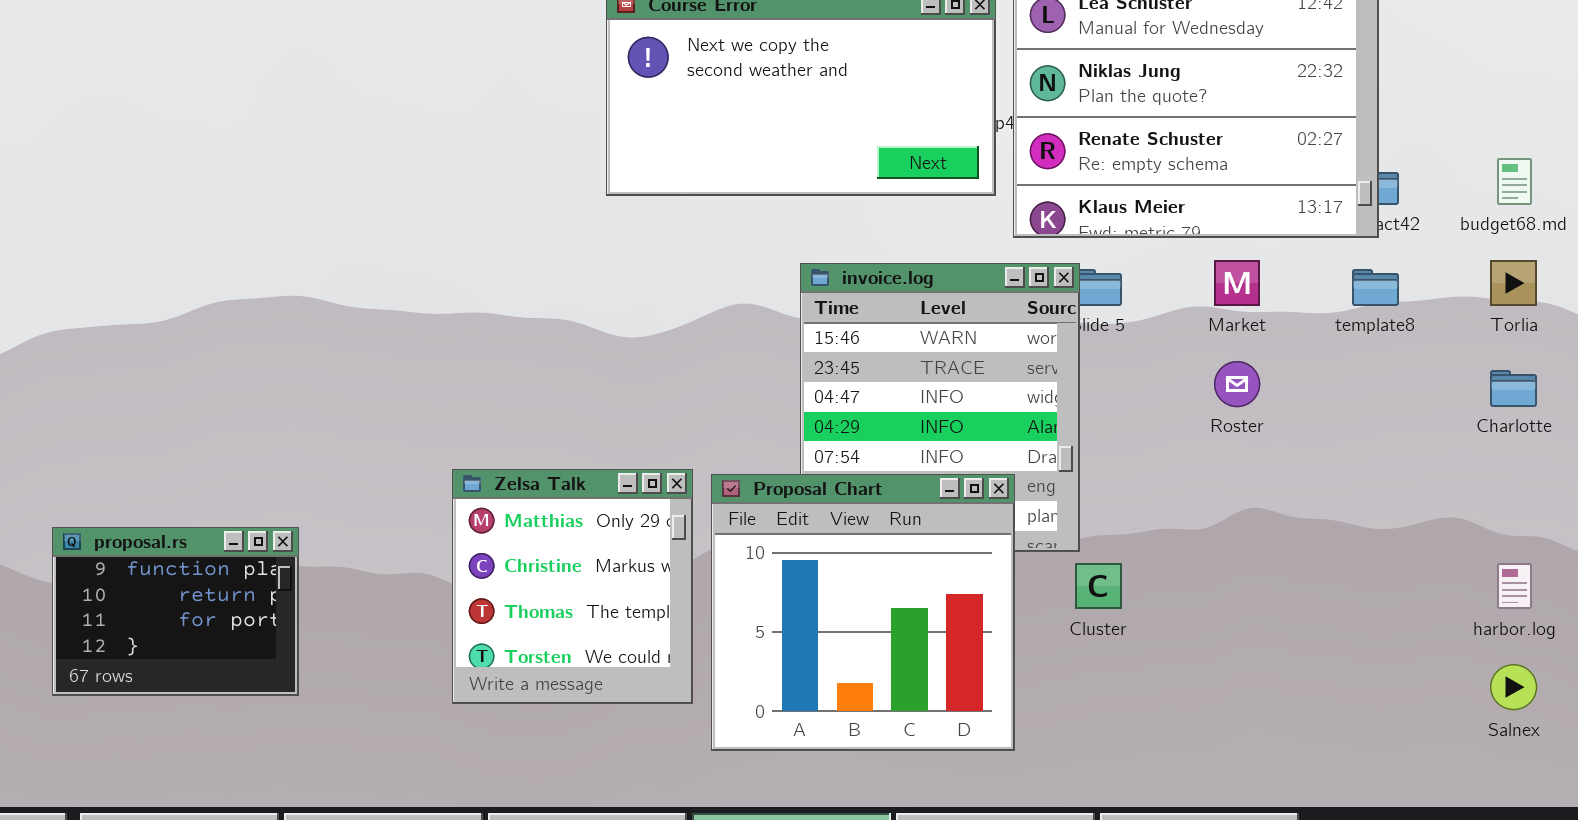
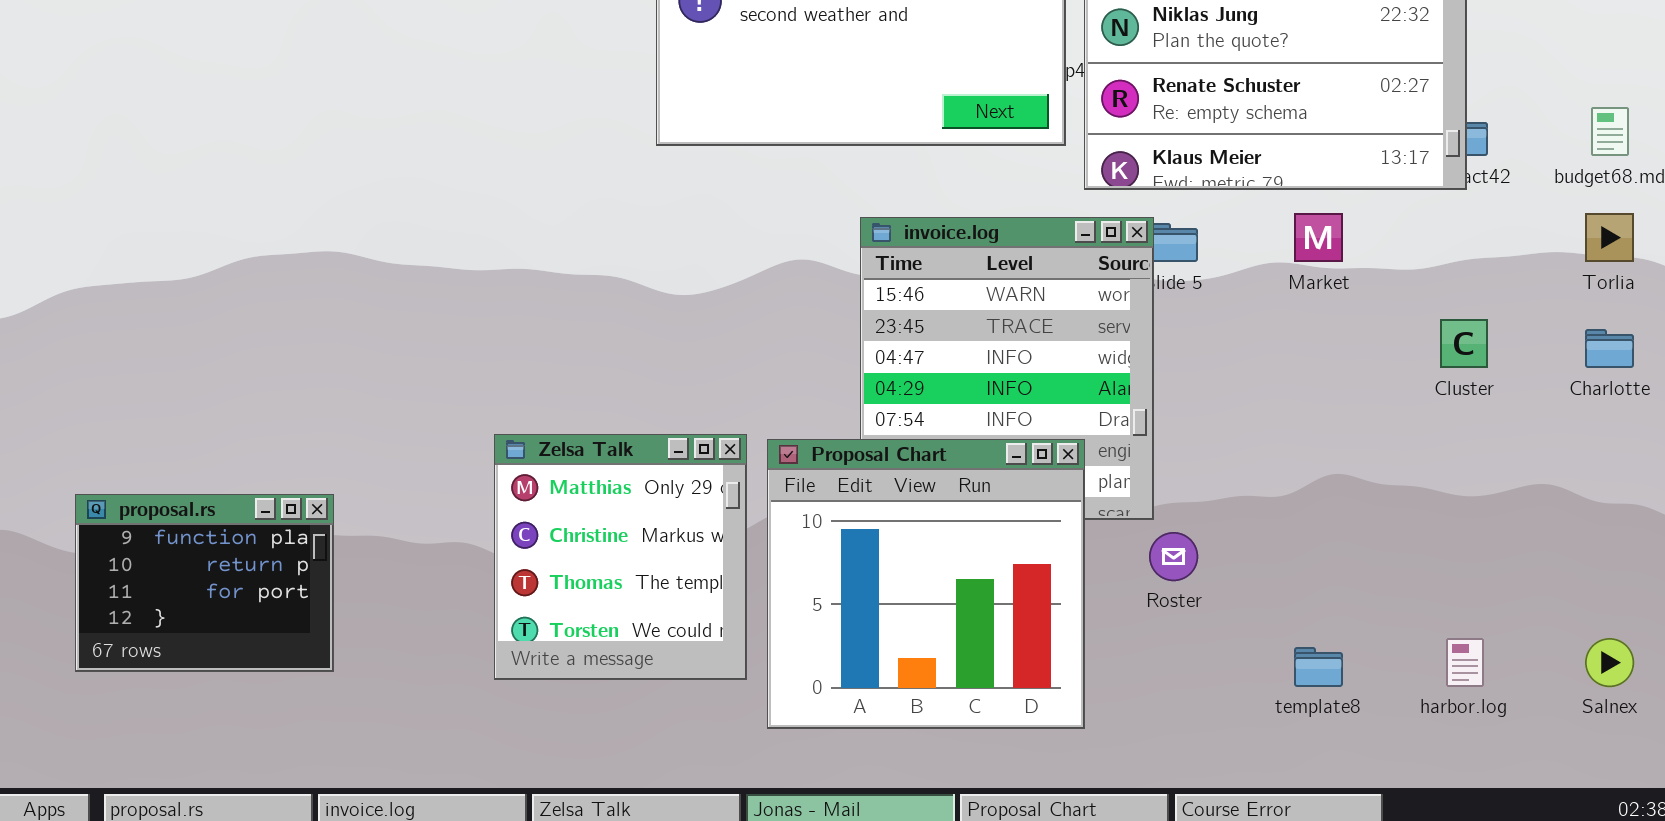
template8: [1352,269,1399,306] -> [1294,647,1343,687], moved
Roster: [1214,361,1260,407] -> [1149,532,1198,581], moved
Cluster: [1075,563,1122,609] -> [1440,319,1488,368], moved
harbor.log: [1497,563,1532,609] -> [1446,638,1484,687], moved

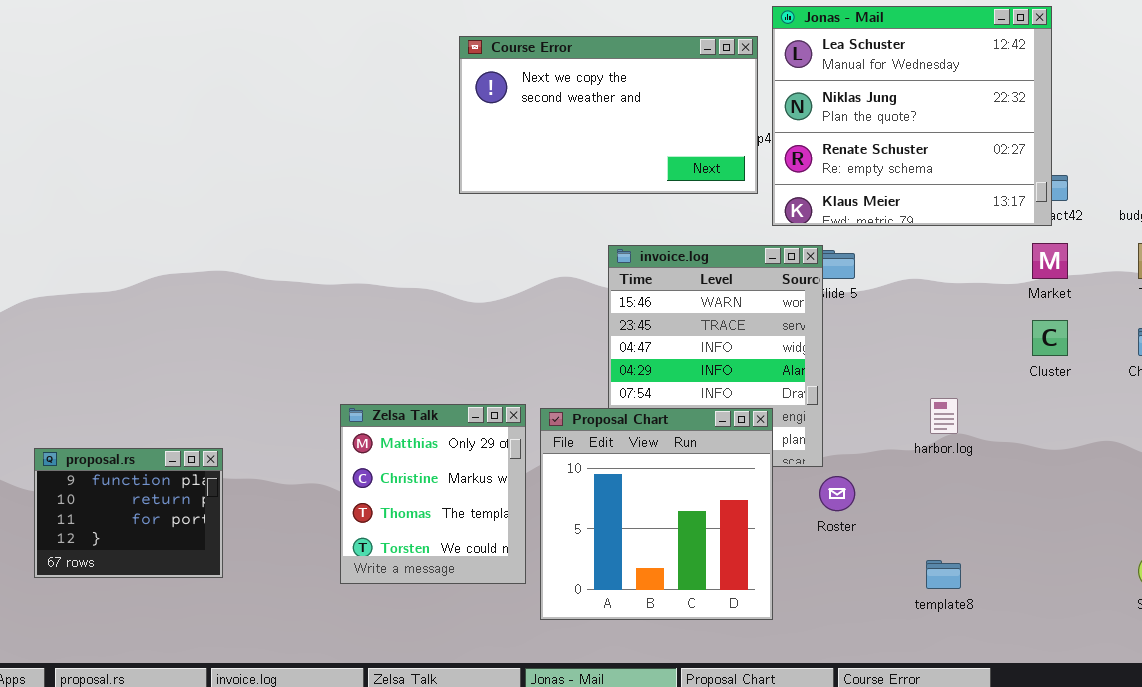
Market: [1294,213,1343,262] -> [1032,243,1068,279], moved
harbor.log: [1446,638,1484,687] -> [930,398,958,434], moved

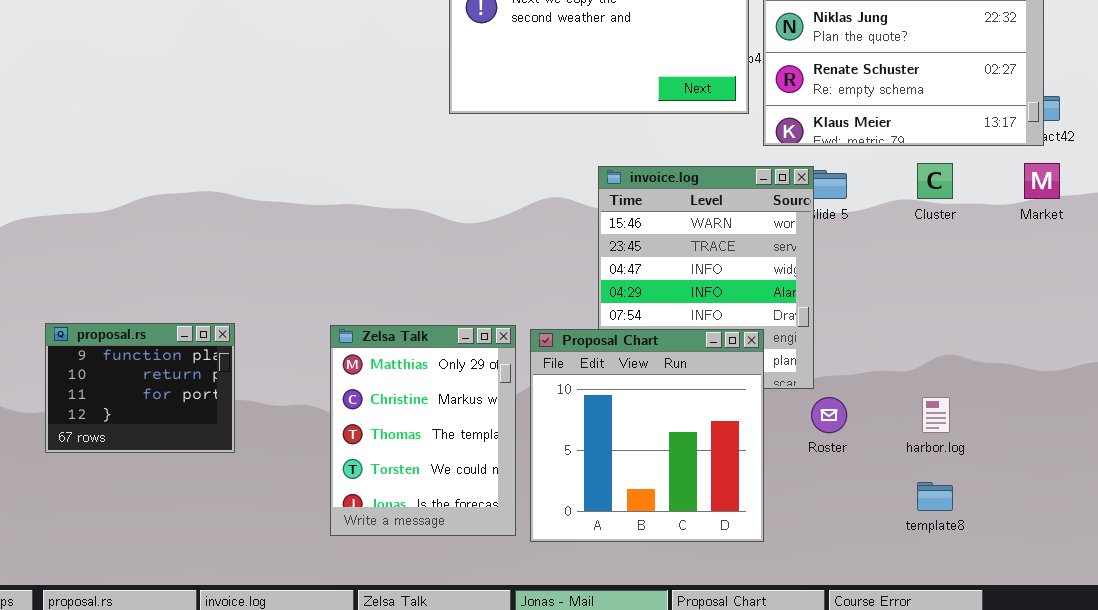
Cluster: [1032,320,1068,356] -> [917,163,953,199], moved
harbor.log: [930,398,958,434] -> [922,397,950,433], moved
Zelsa Talk: [340,404,526,584] -> [330,325,516,536], resized
proposal.rs: [34,448,223,578] -> [45,323,235,453], moved

